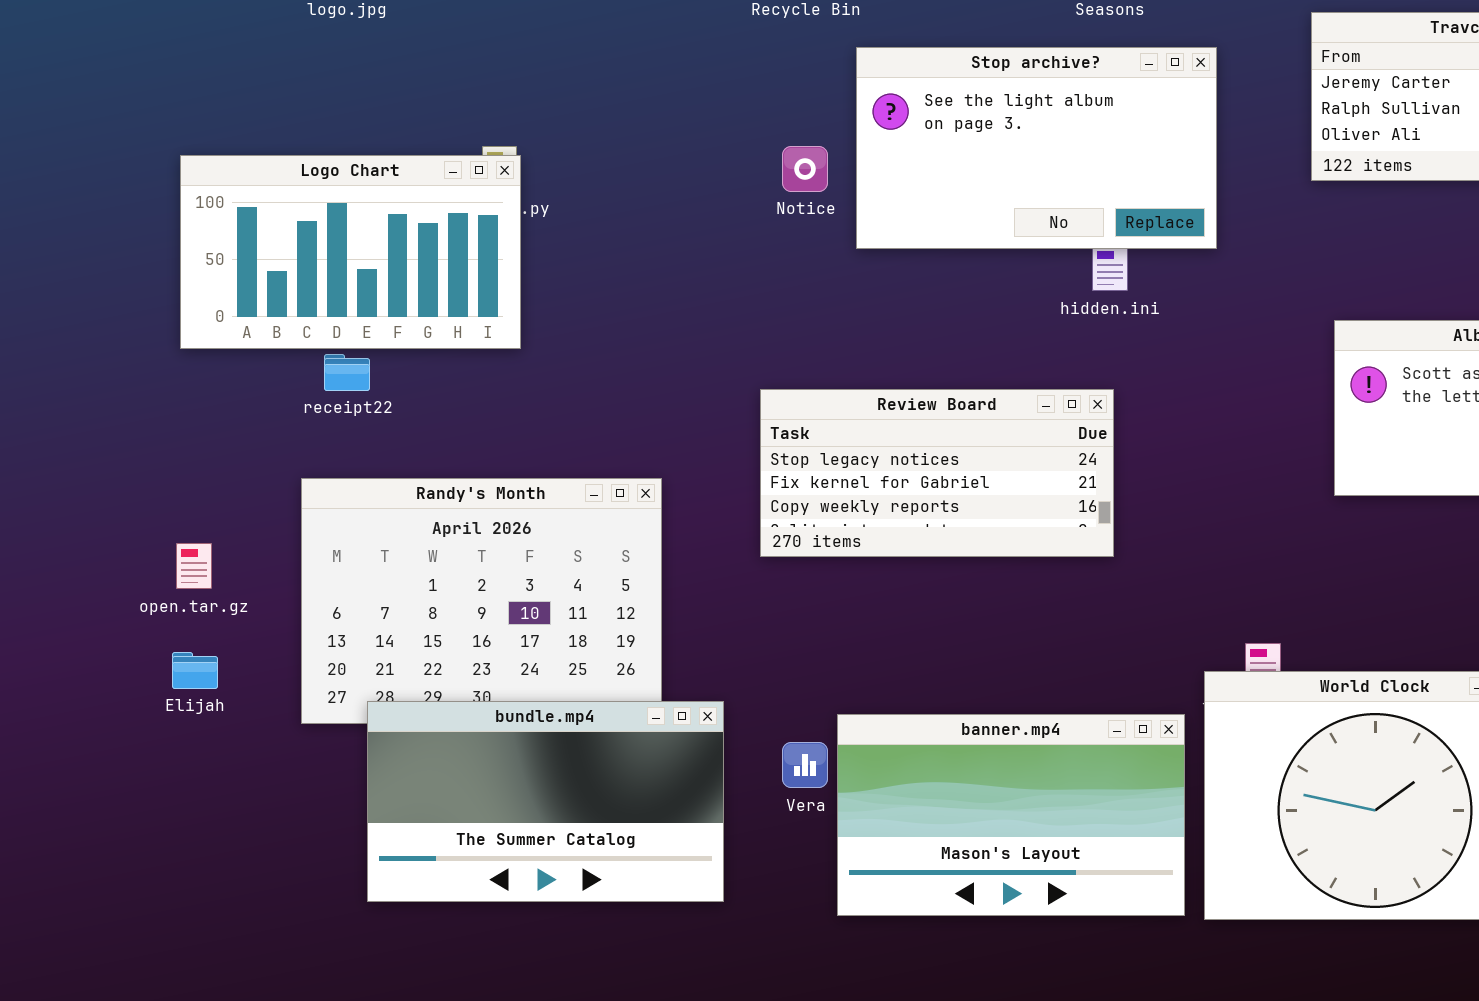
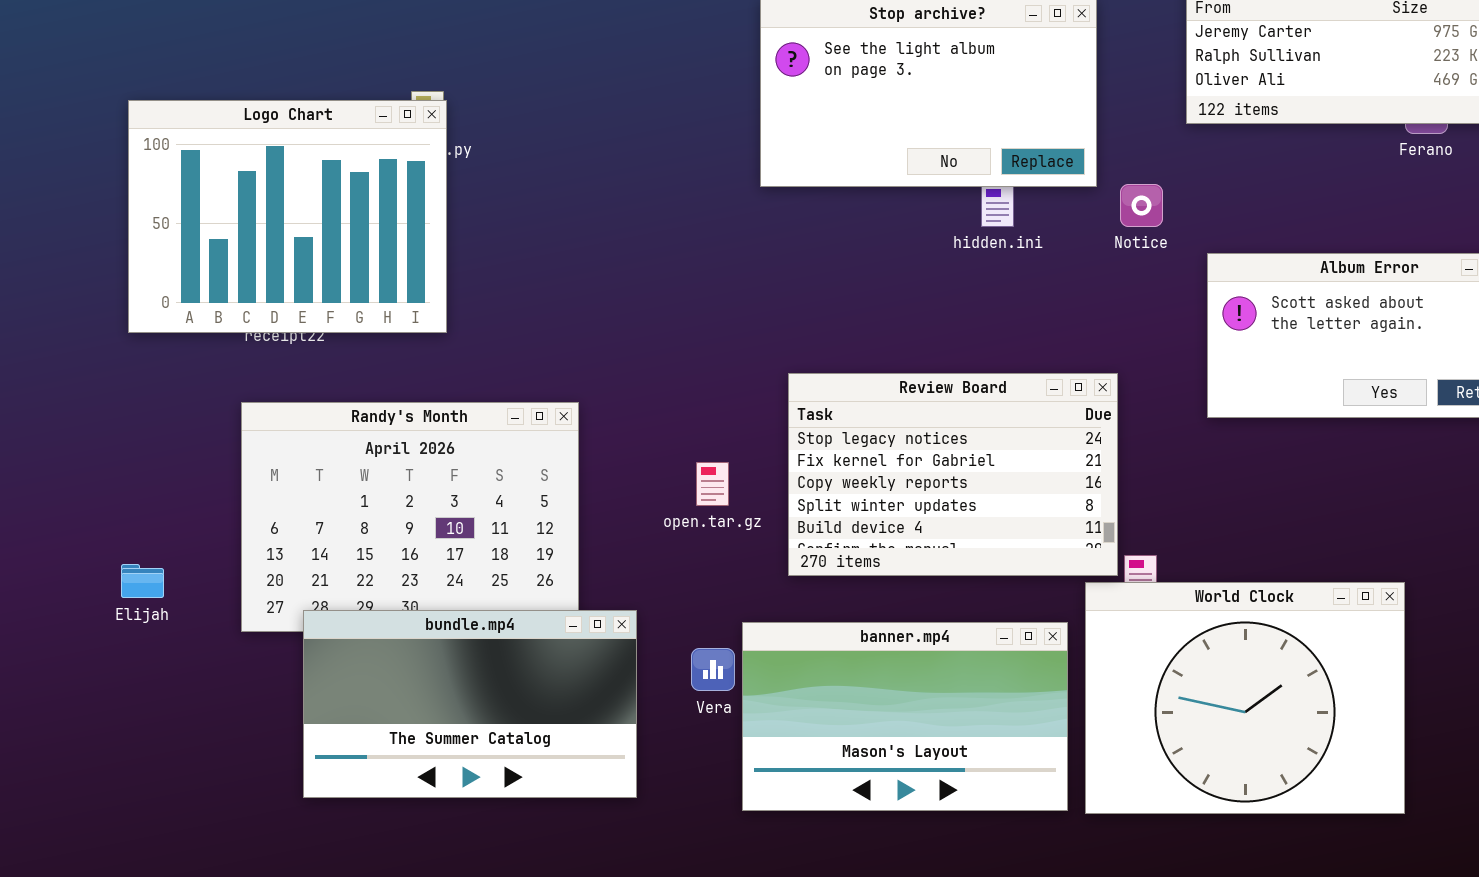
Notice: [782,146,828,192] -> [1120,184,1163,227], moved
Logo Chart: [180,155,521,349] -> [128,100,447,333], resized
Review Board: [760,389,1114,557] -> [788,373,1118,576], moved, resized
open.tar.gz: [176,543,212,589] -> [696,462,729,506], moved

